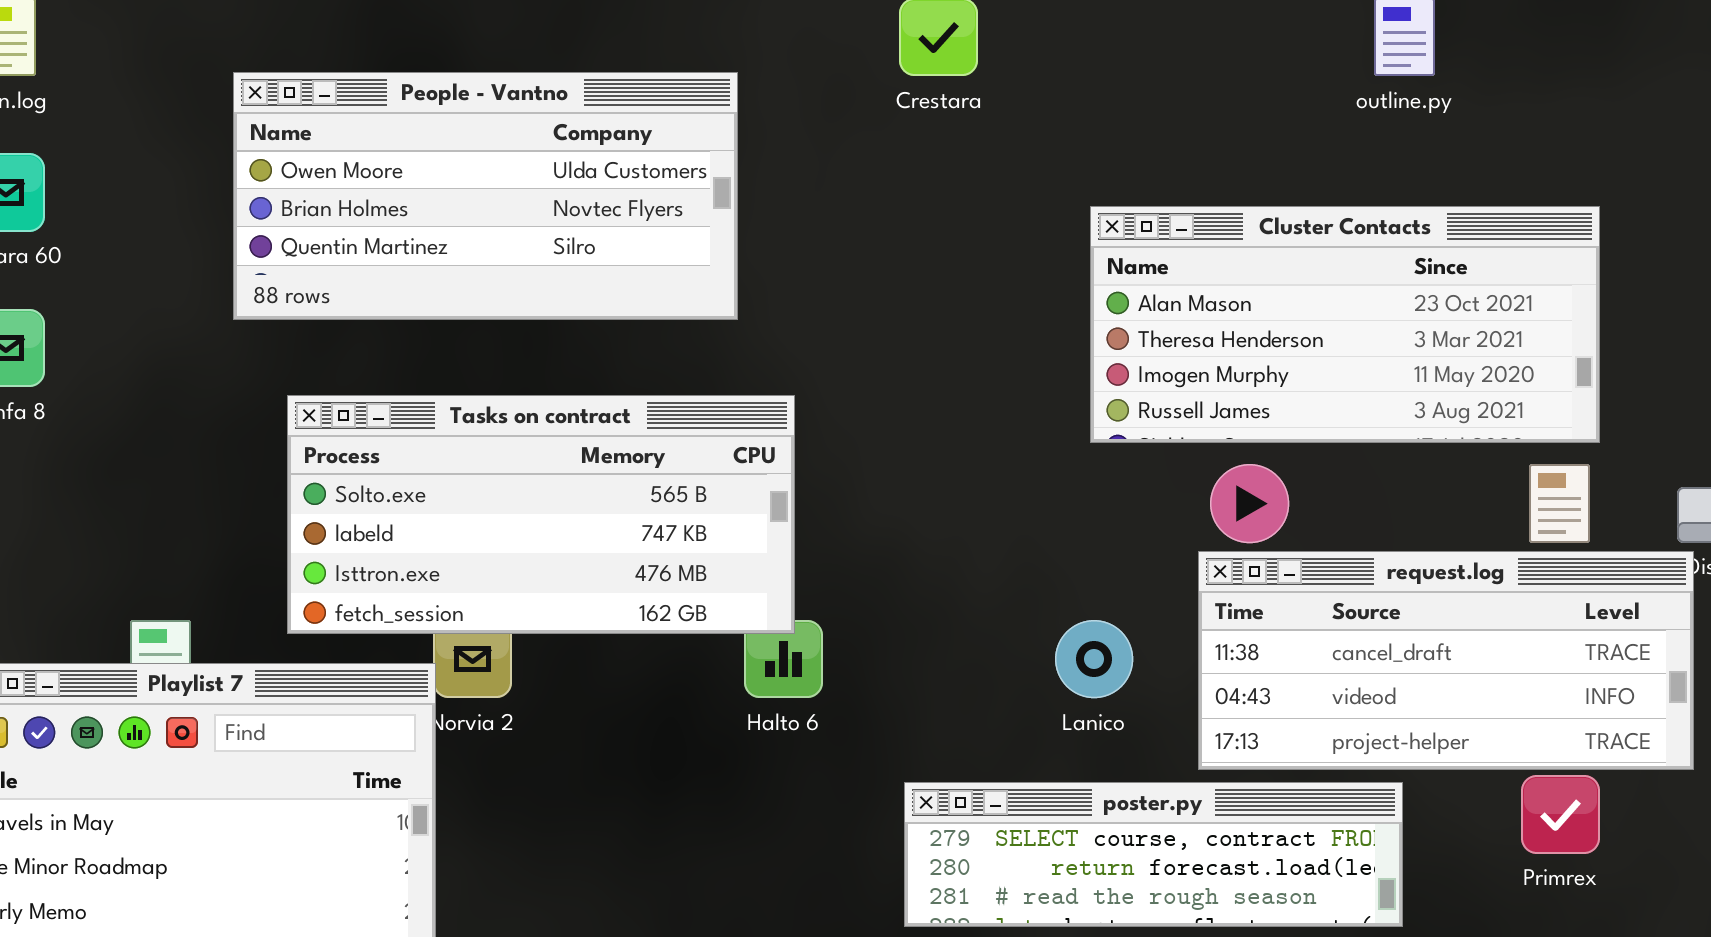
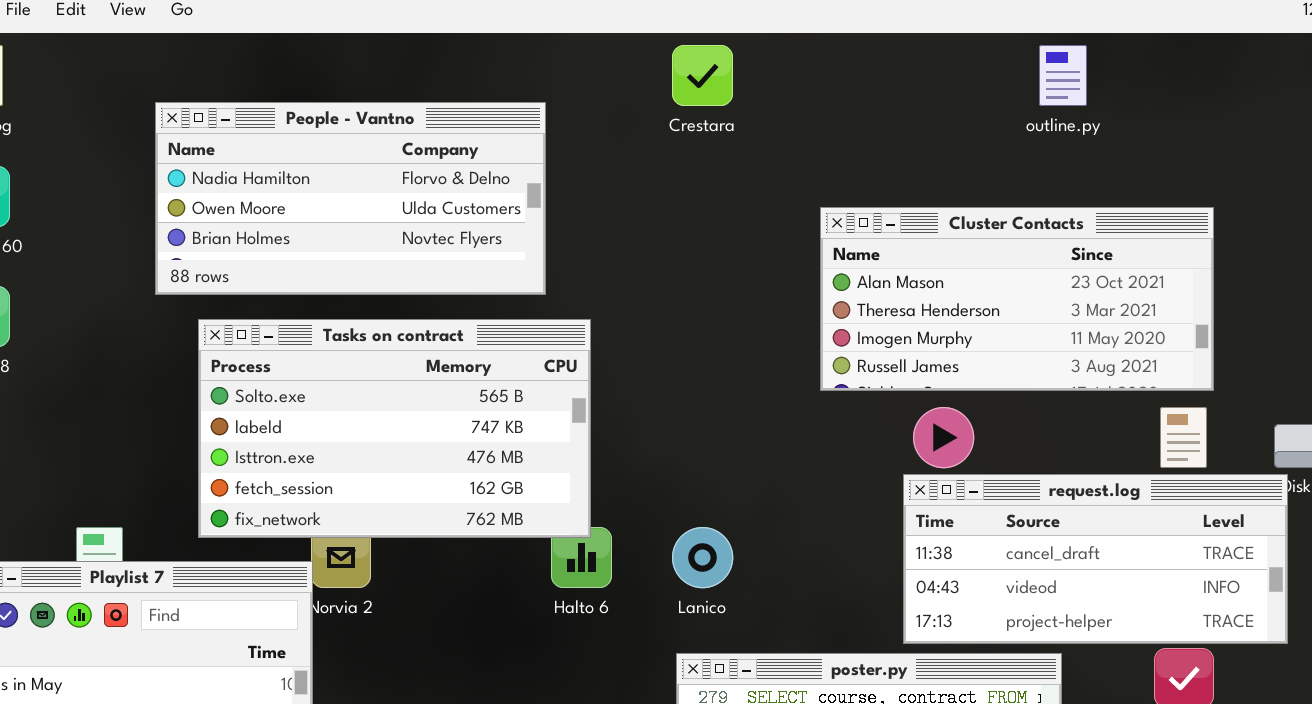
People - Vantno: [233,72,738,320] -> [155,102,546,295], scrolled up 1 row
Tasks on contract: [287,395,795,634] -> [198,319,591,538], resized
Lanico: [1055,620,1133,698] -> [672,527,733,588], moved

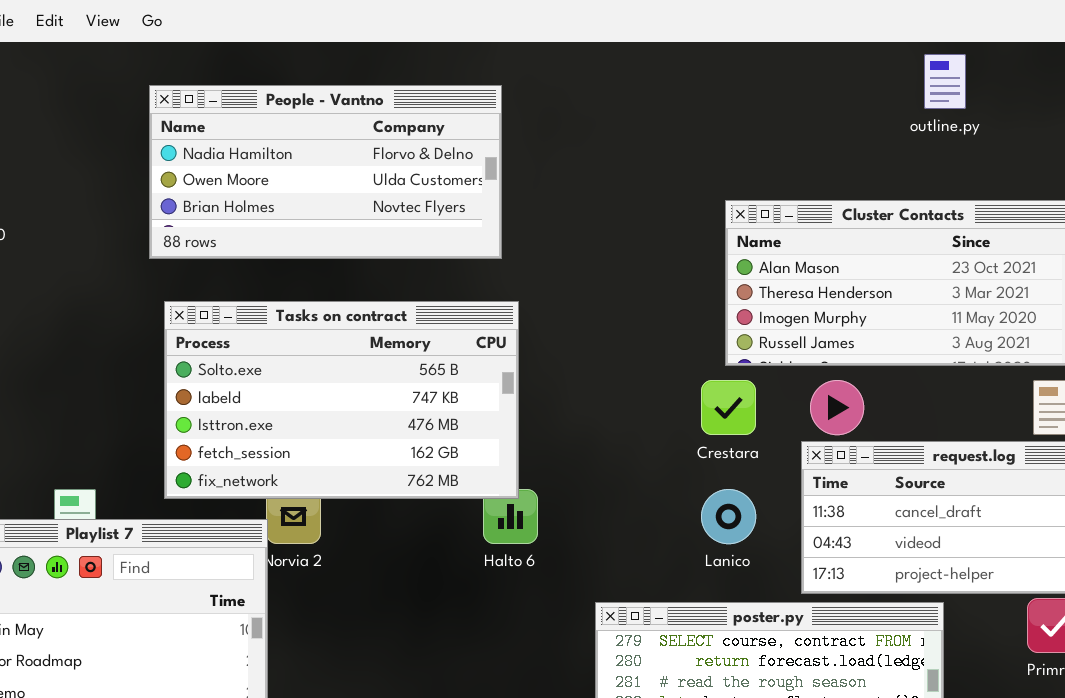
Crestara: [672,45,733,106] -> [701,380,756,435], moved
People - Vantno: [155,102,546,295] -> [149,85,502,259], moved
Lanico: [672,527,733,588] -> [701,489,756,544], moved

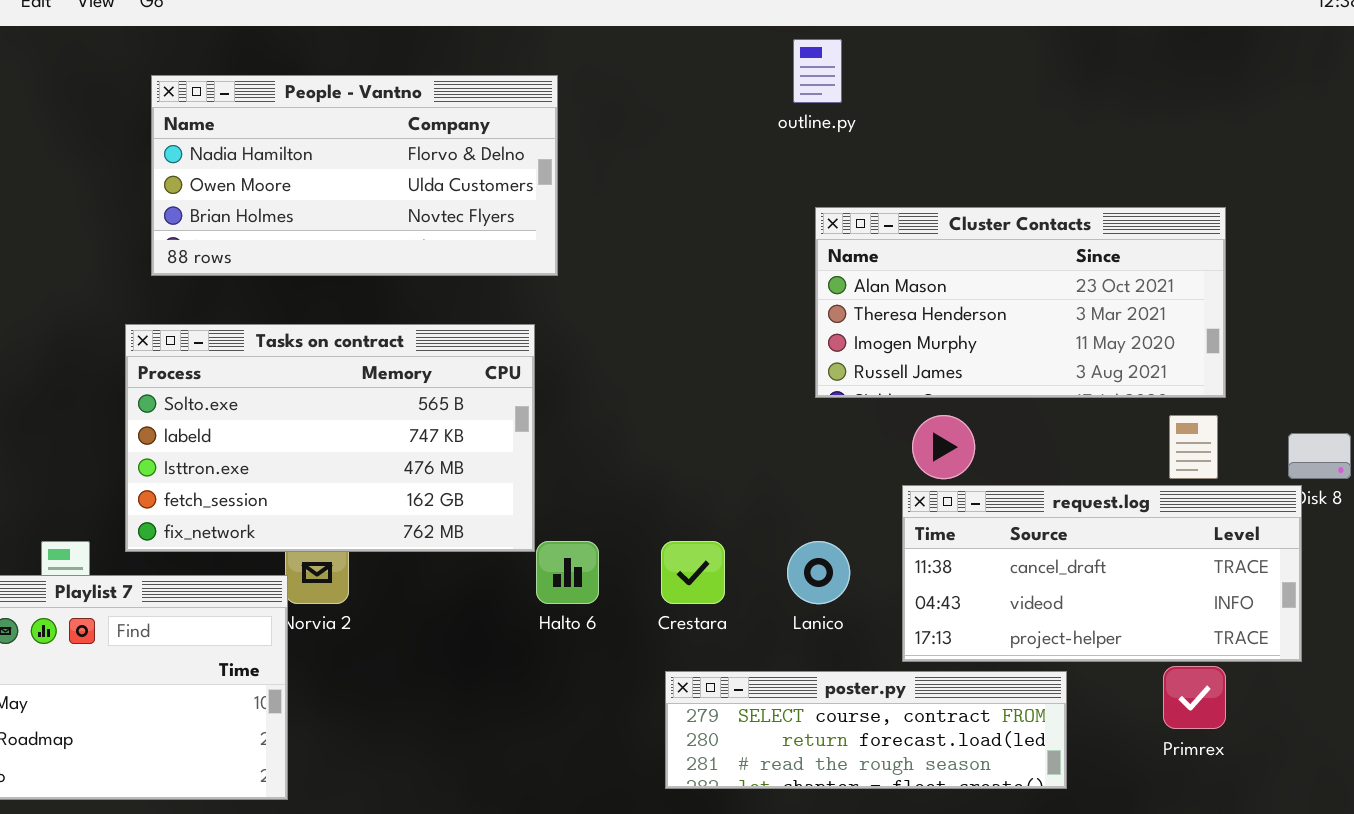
outline.py: [924,54,966,109] -> [793,39,842,103], moved
Tasks on contract: [164,301,519,499] -> [125,324,535,552], moved
Crestara: [701,380,756,435] -> [661,541,725,604], moved

